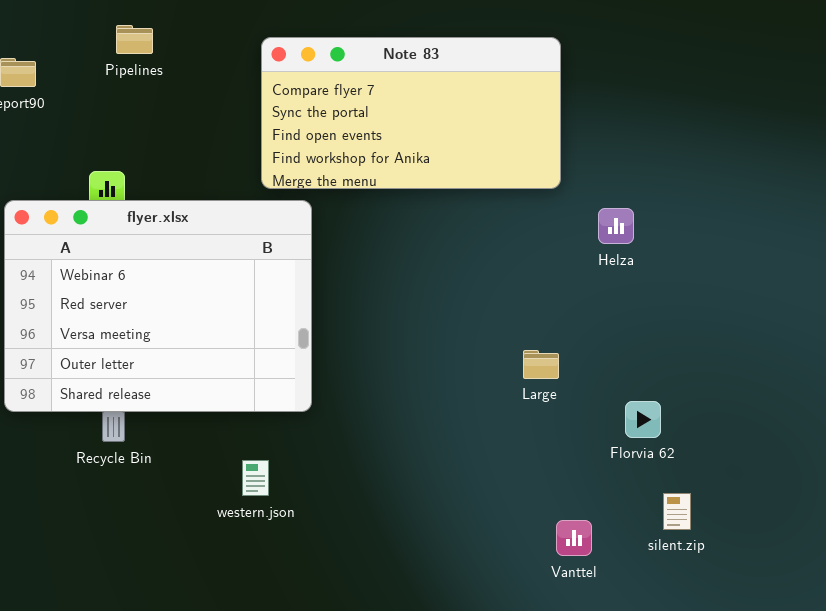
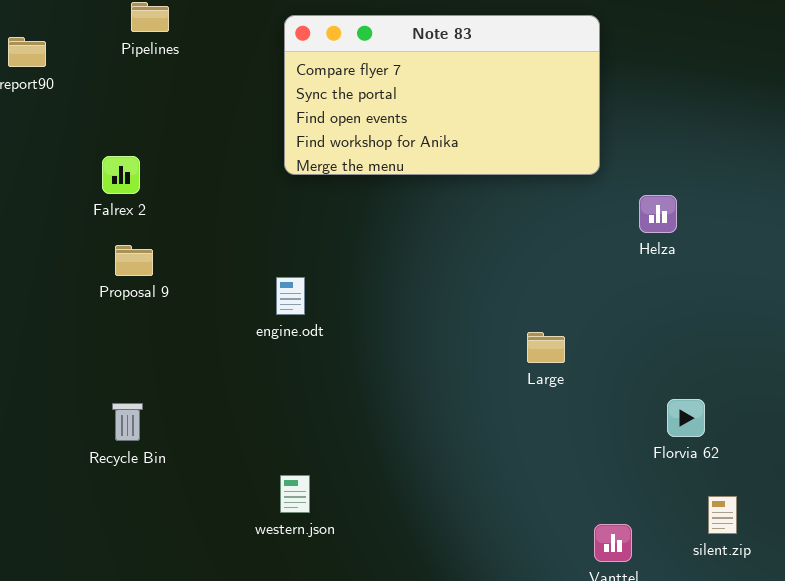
flyer.xlsx: [4,200,312,412] -> none, closed
Large: [523,350,559,379] -> [527,332,565,363], moved
western.json: [242,460,269,496] -> [280,475,310,513], moved

